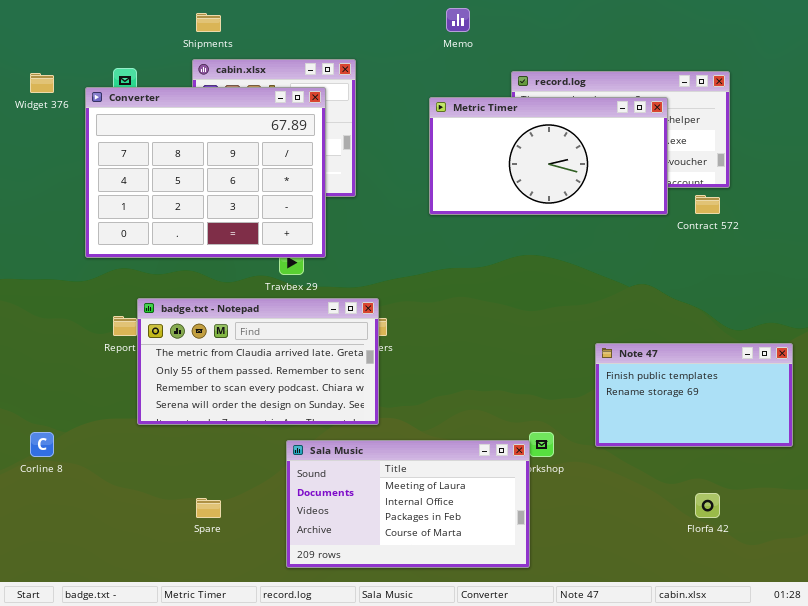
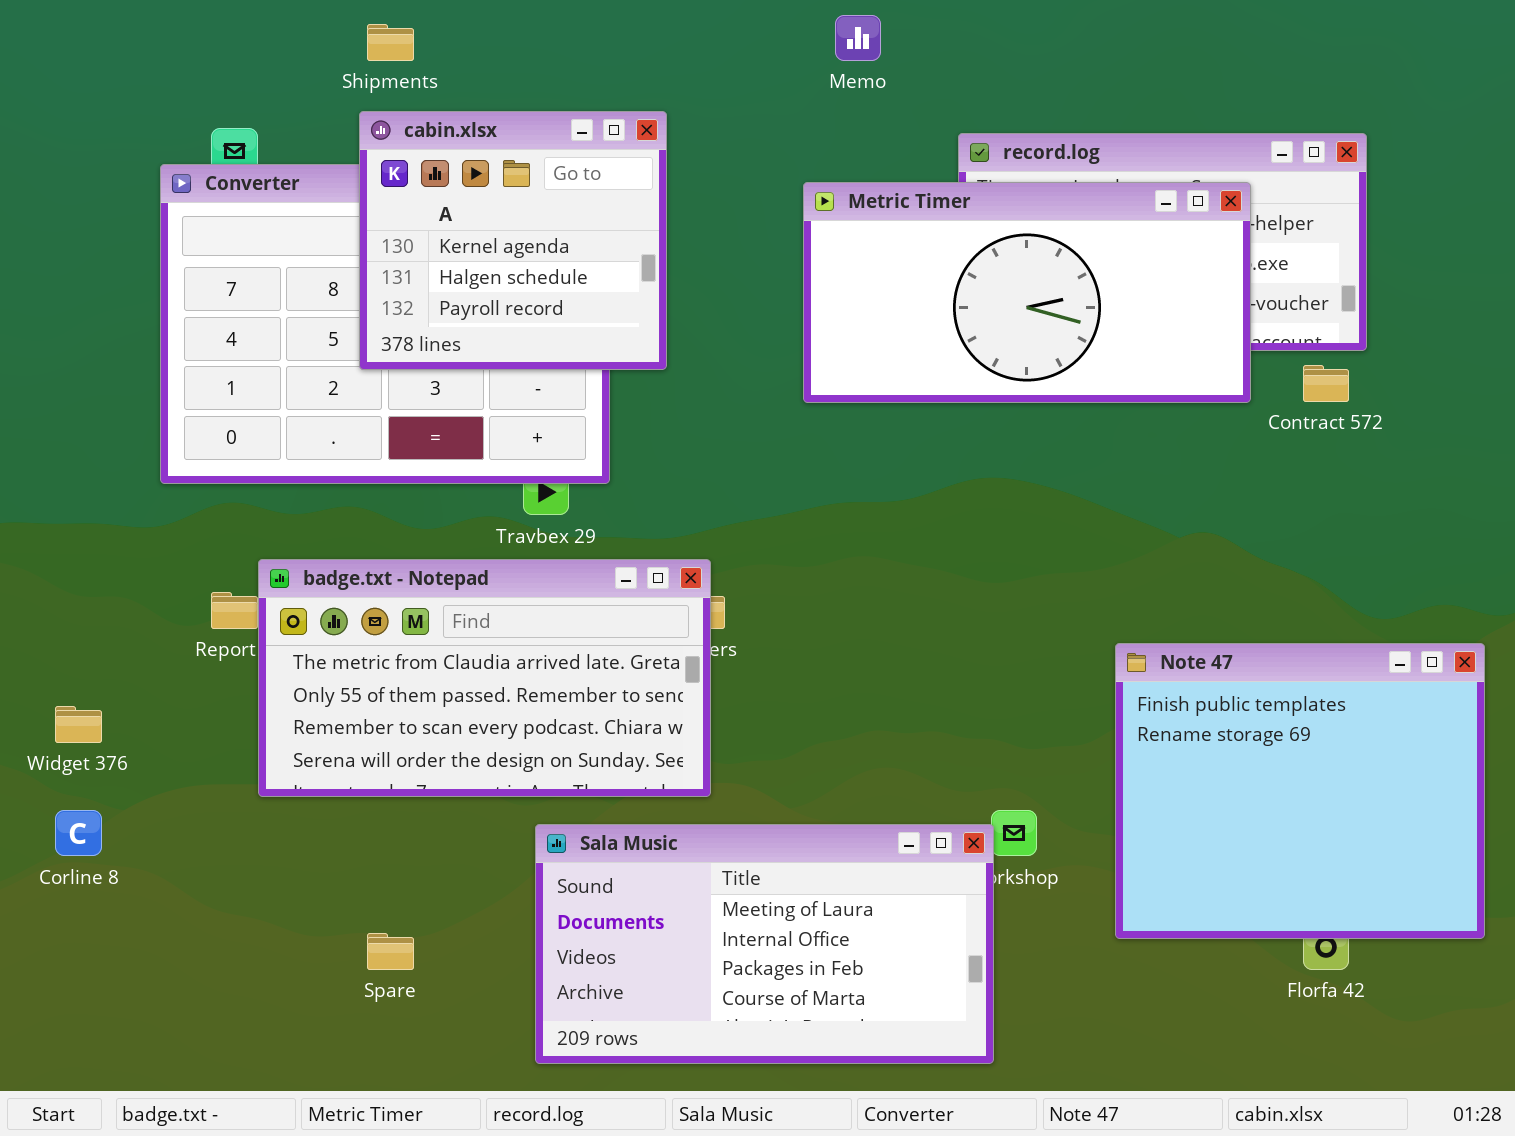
cabin.xlsx: [192,59,356,197] -> [359,111,667,370], raised
Widget 376: [30,73,54,93] -> [55,706,102,743], moved
Note 47: [595,343,793,447] -> [1115,643,1485,939], resized

